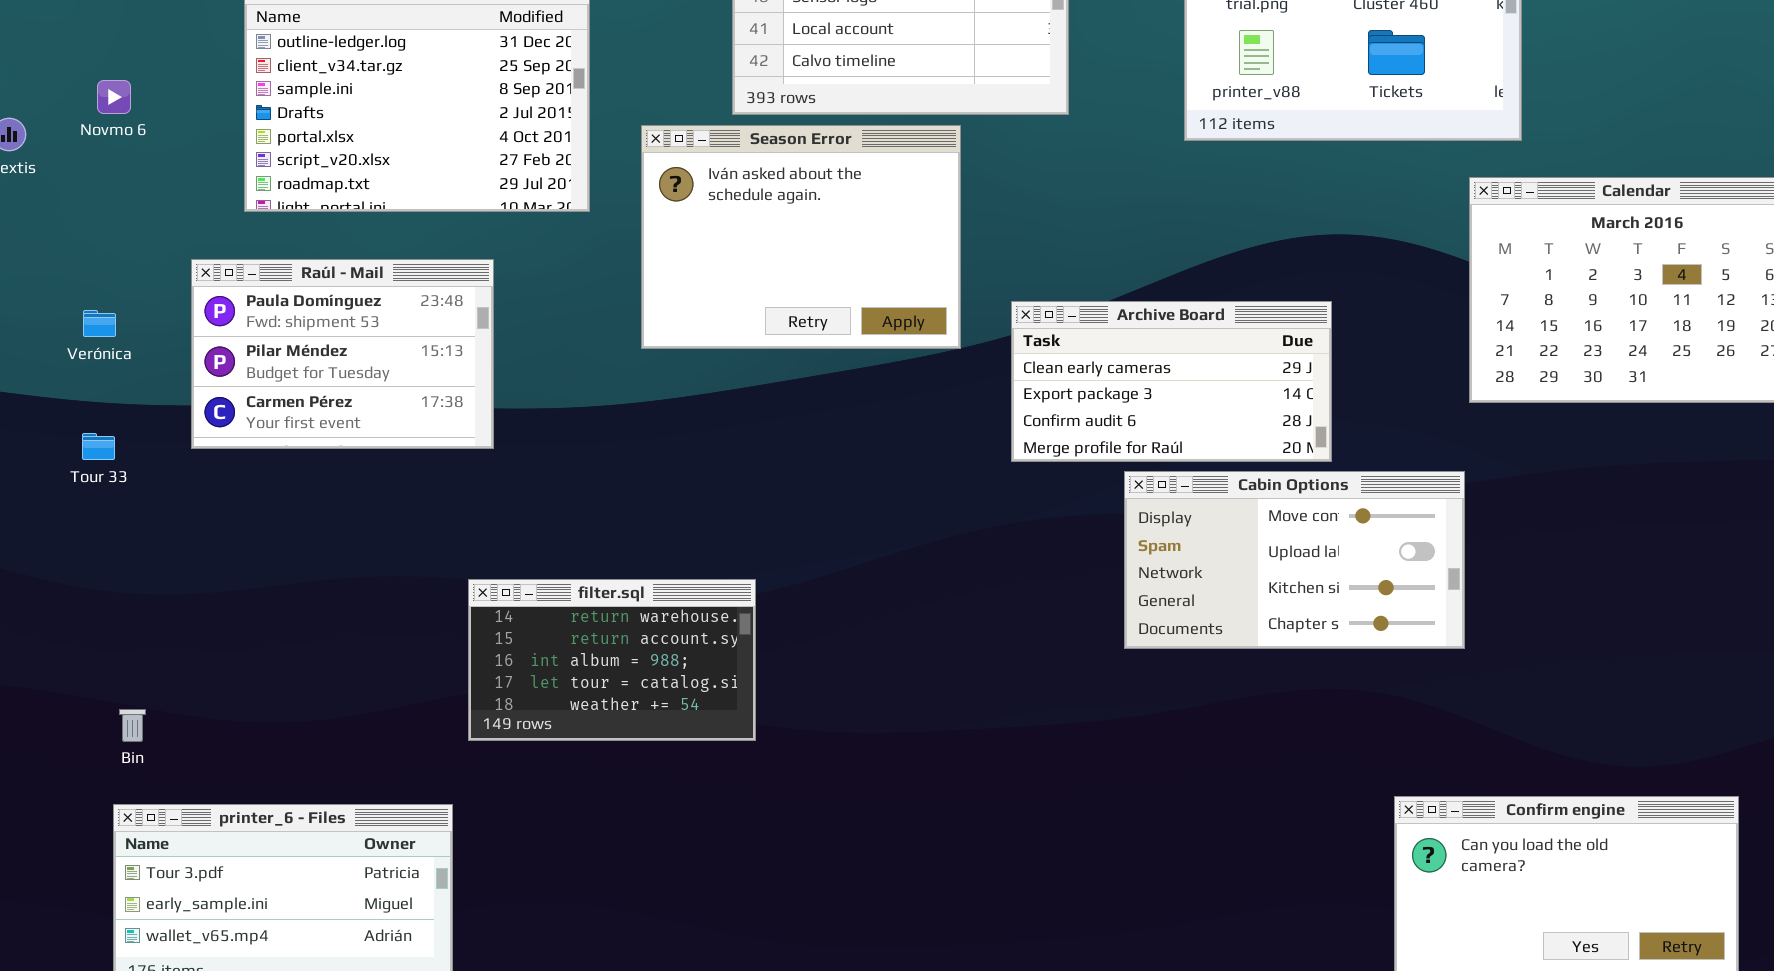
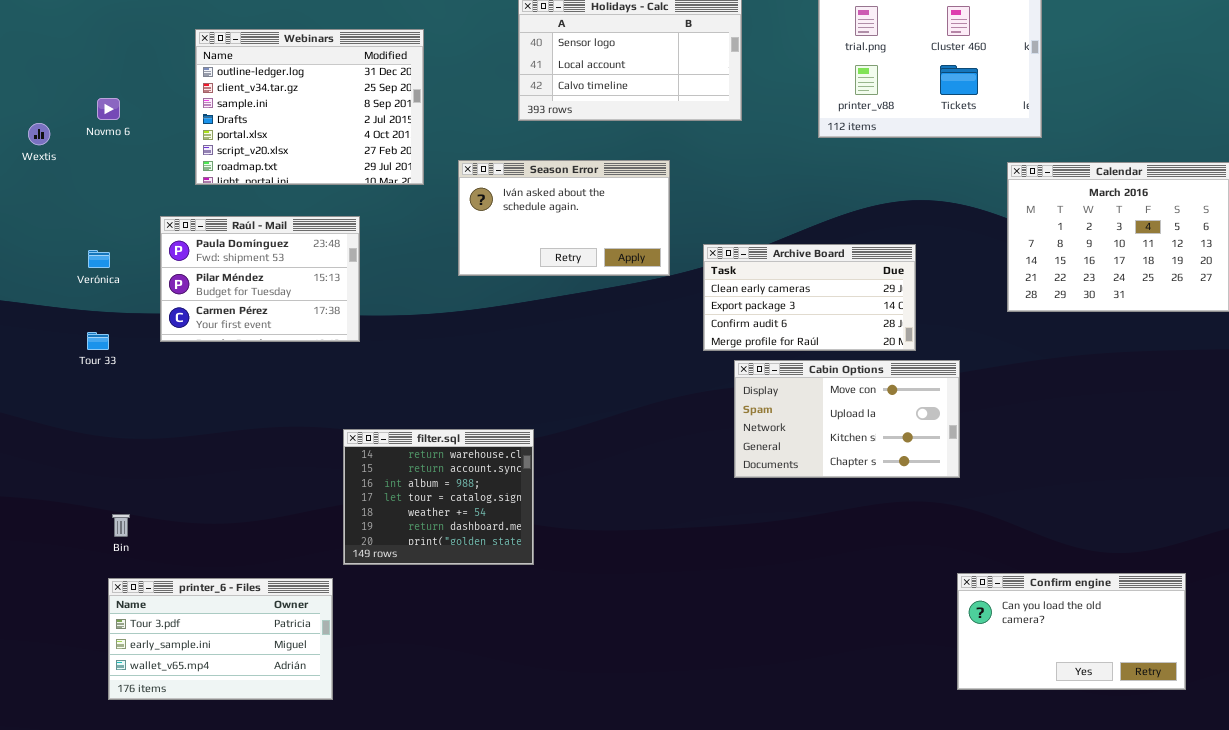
Season Error: [641,125,961,349] -> [458,160,670,276], resized
Cabin Options: [1124,471,1465,649] -> [734,360,960,478], moved
filter.sql: [468,579,756,741] -> [343,429,534,565], resized

